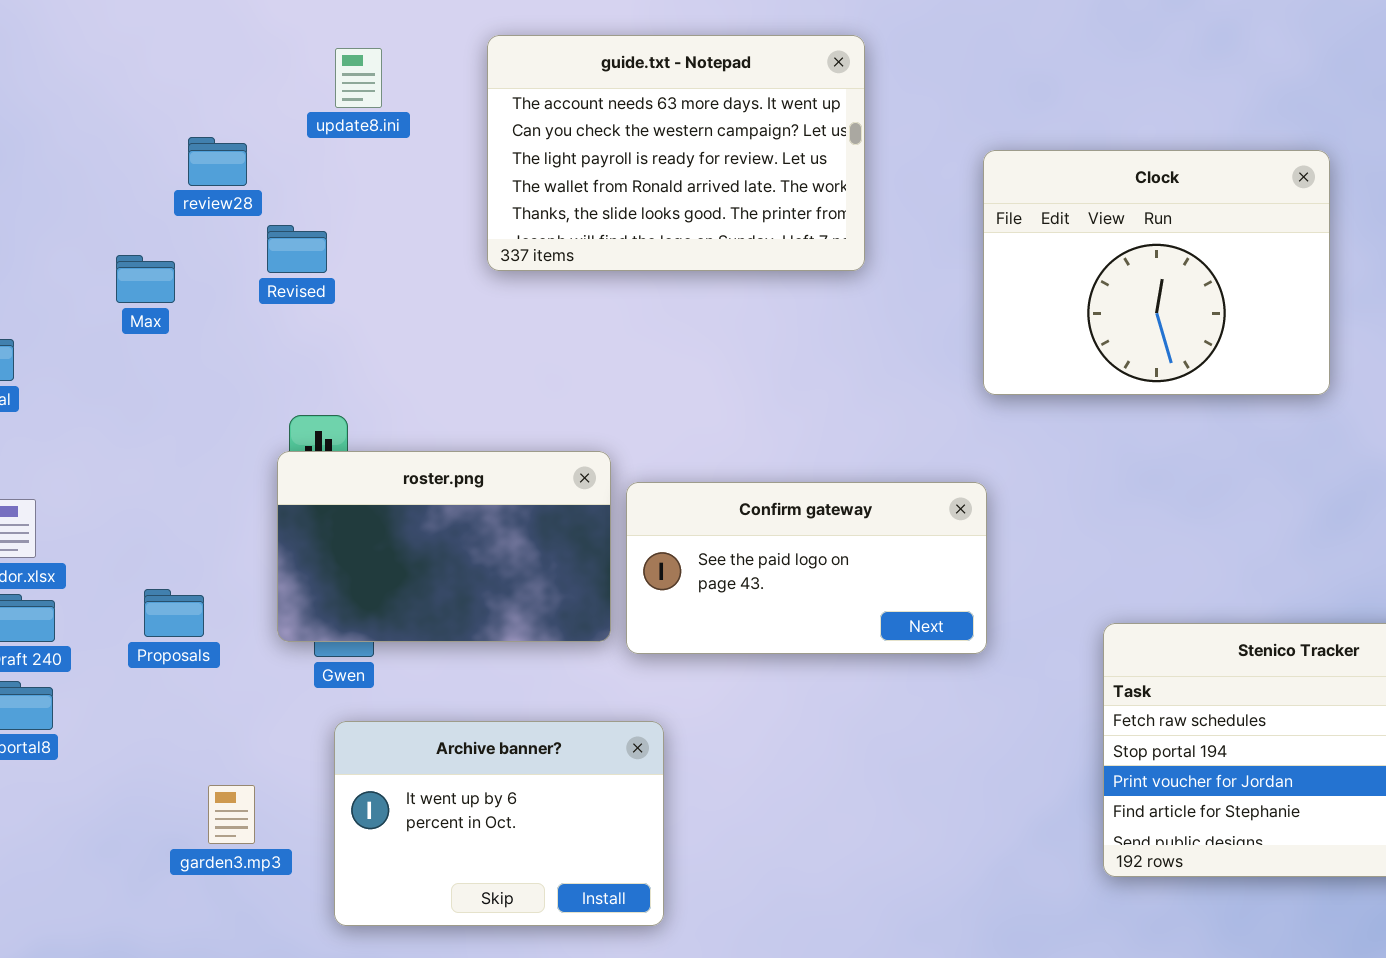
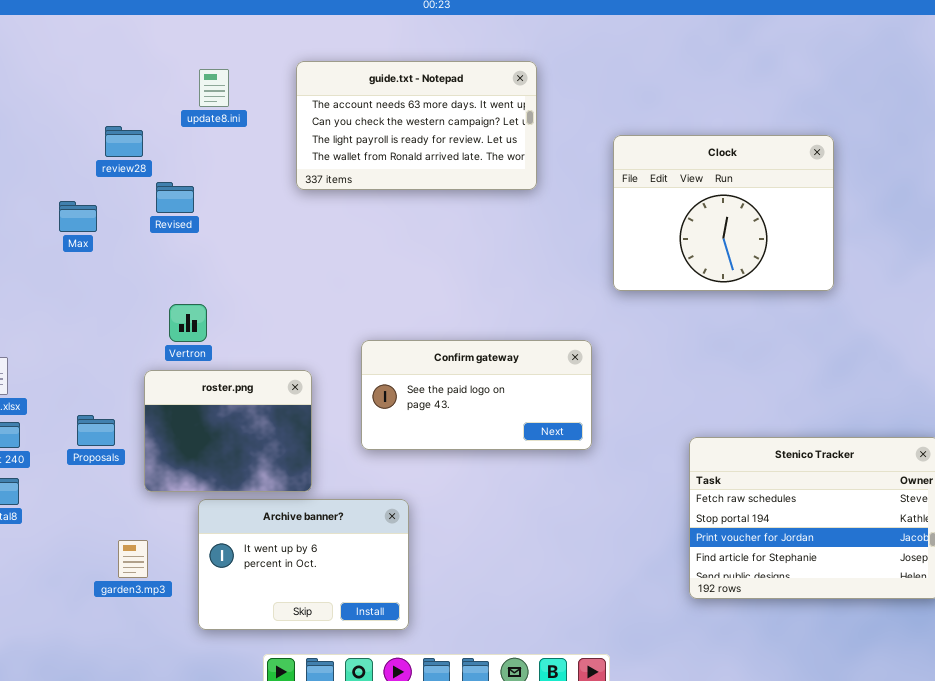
guide.txt - Notepad: [487,35,865,271] -> [296,61,537,190], resized
roster.png: [277,451,611,642] -> [144,370,312,492], moved, resized
Confirm gateway: [626,482,987,654] -> [361,340,592,450], moved

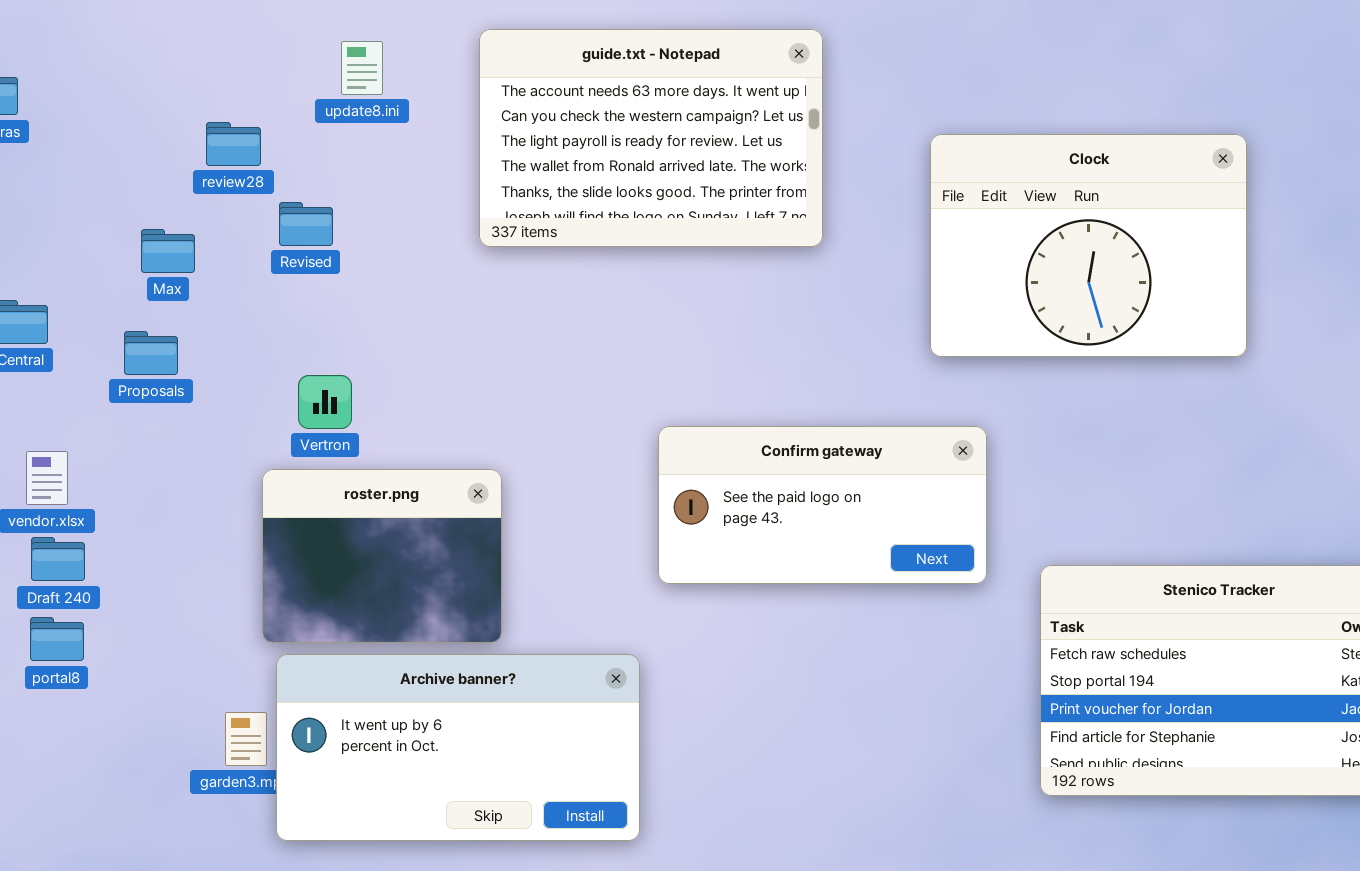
guide.txt - Notepad: [296,61,537,190] -> [479,29,823,247], resized
Confirm gateway: [361,340,592,450] -> [658,426,987,584], moved
Proposals: [77,415,115,446] -> [124,331,178,375], moved
Archive banner?: [198,499,409,630] -> [276,654,640,841], resized

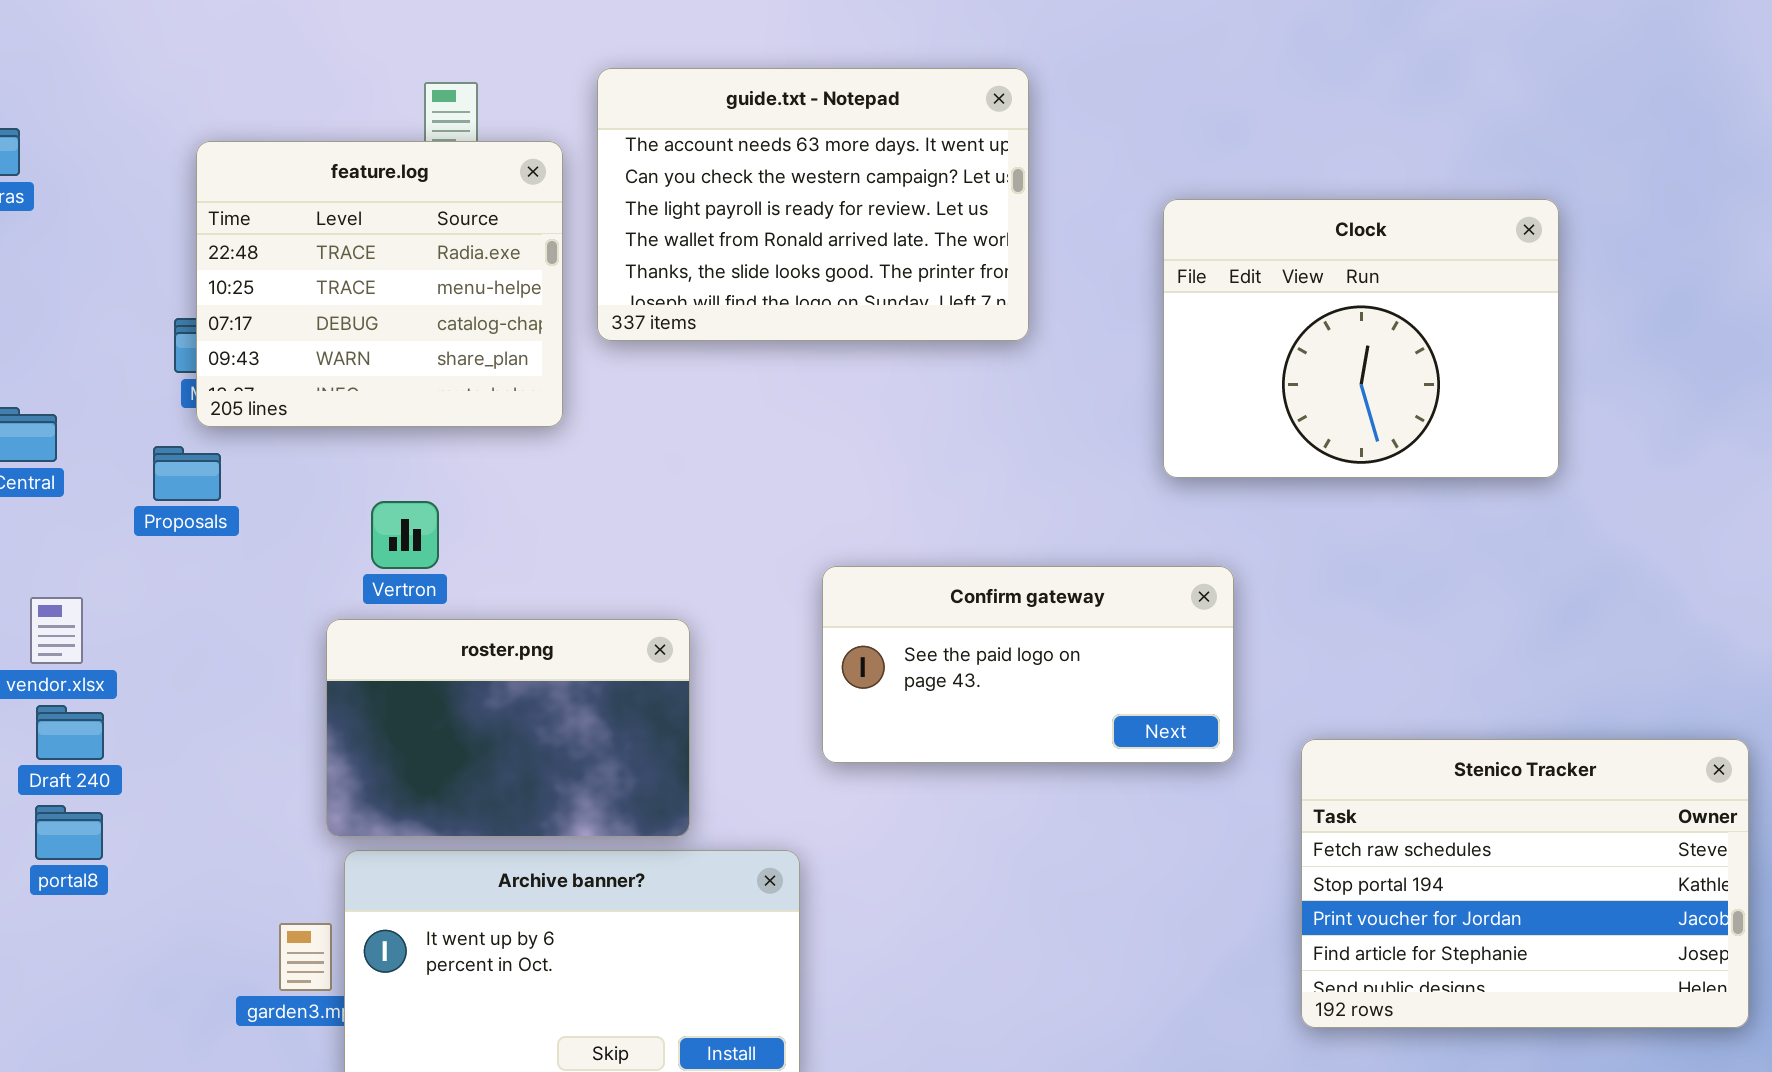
feature.log: none -> [196,141,563,427], opened
roster.png: [262,469,502,643] -> [326,619,690,837], resized

